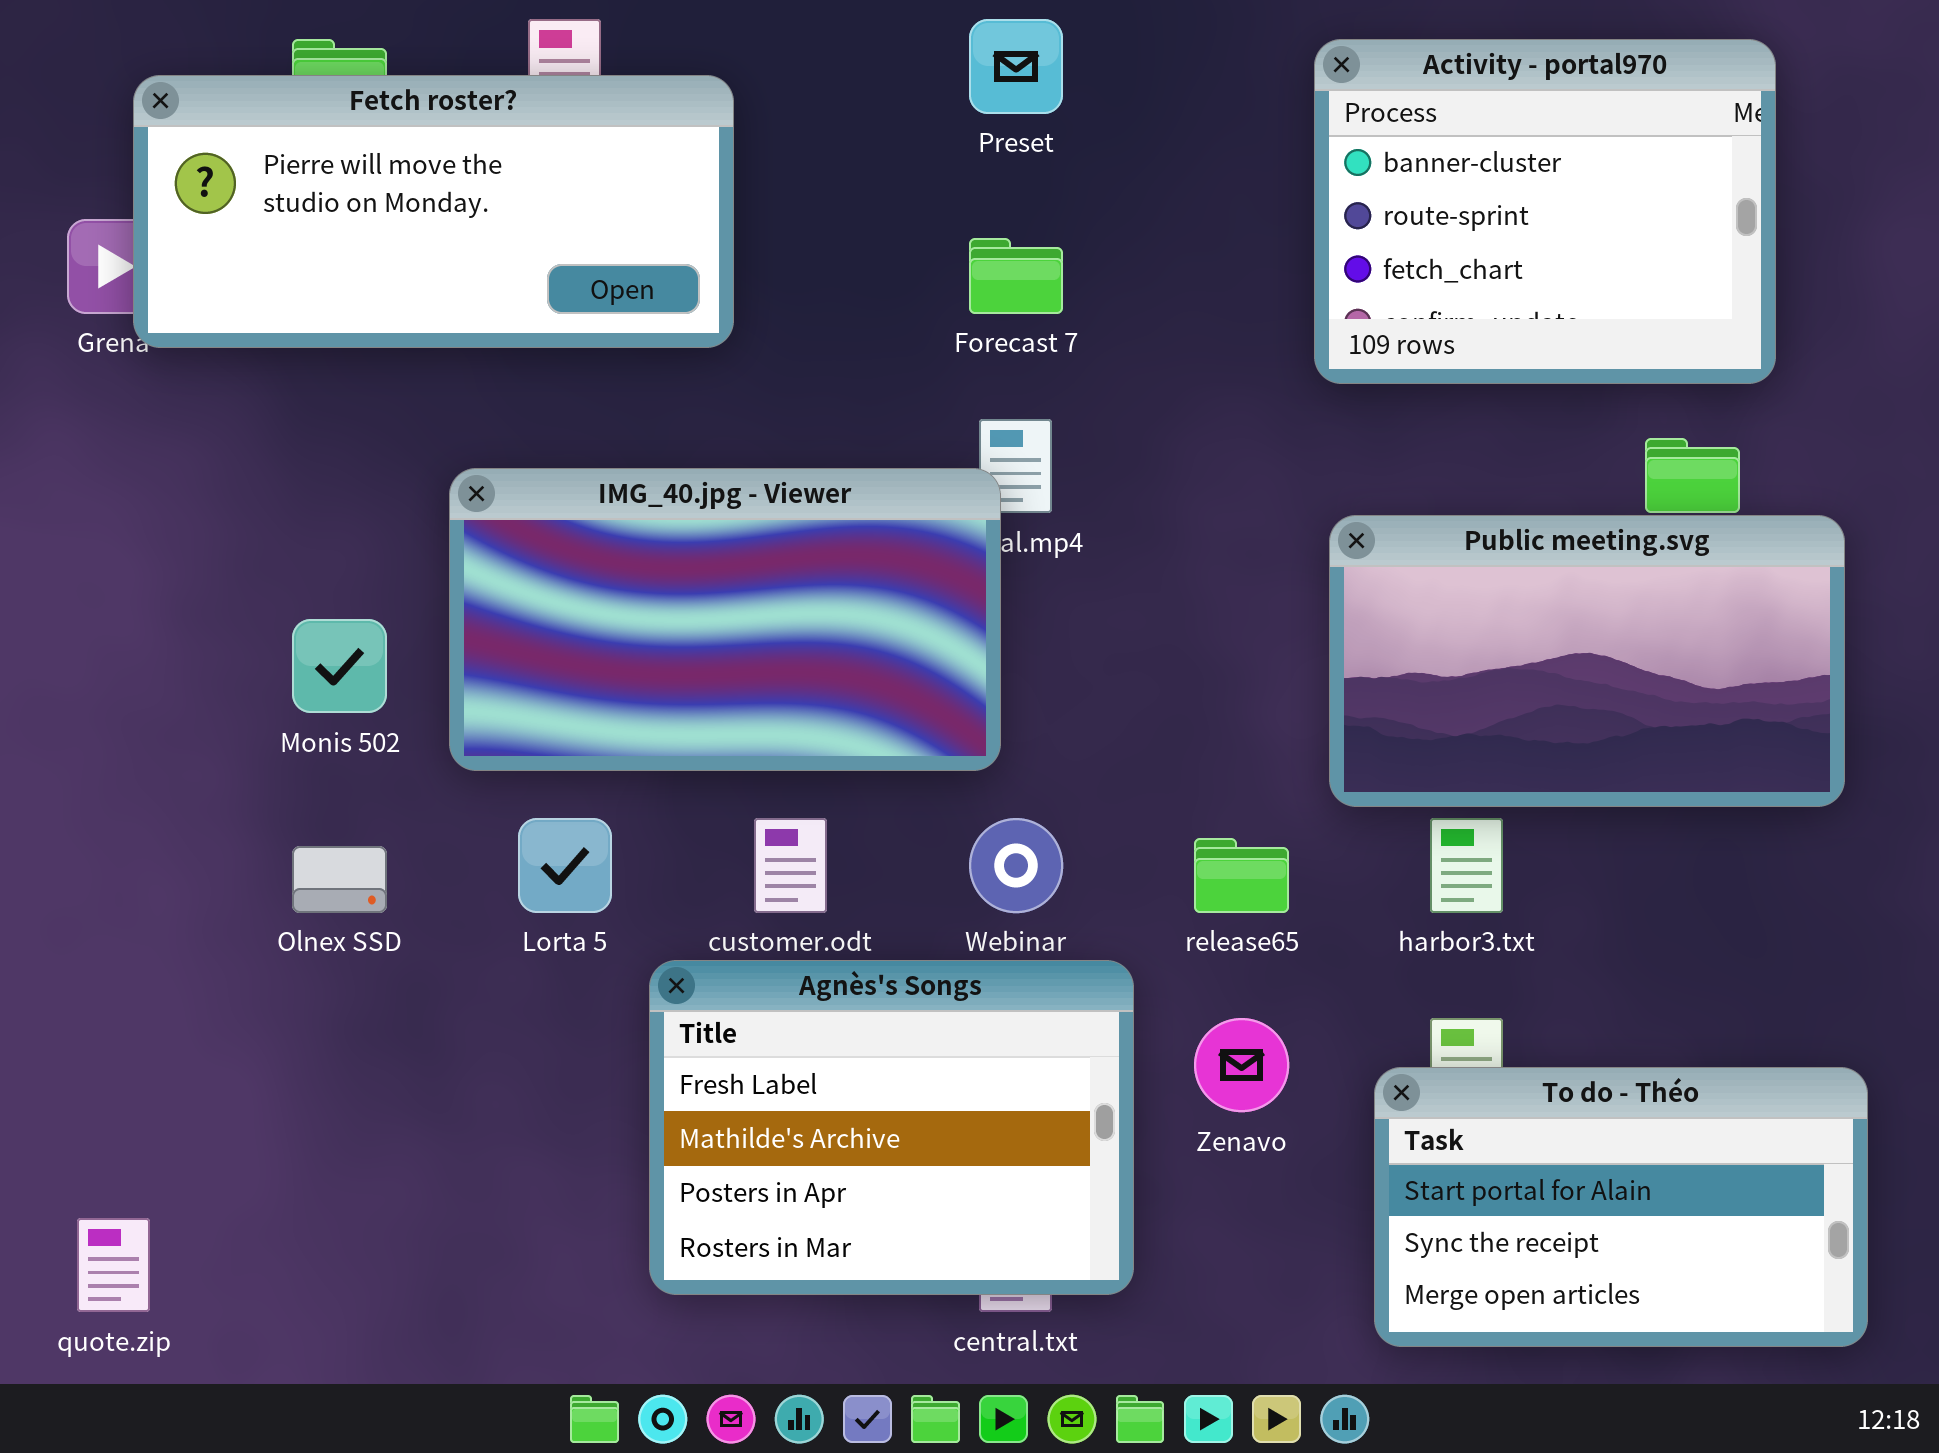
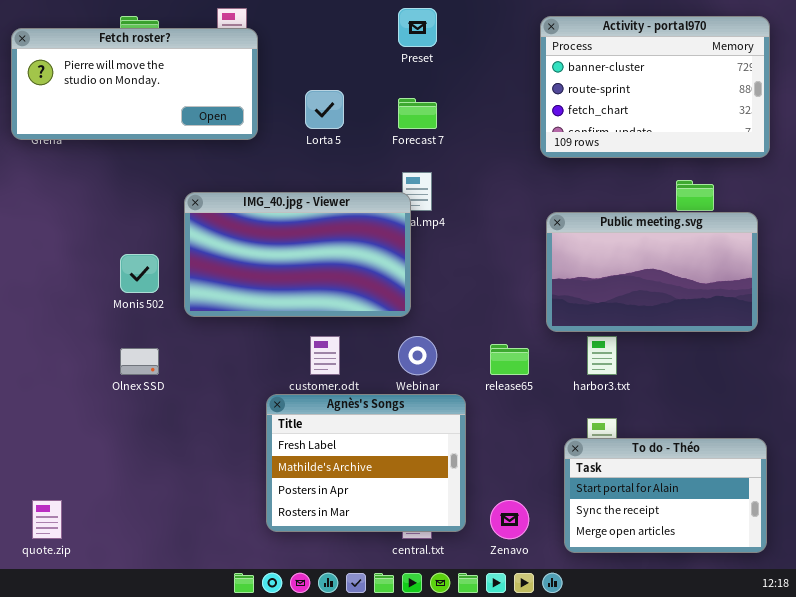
Activity - portal970: [1314,39,1776,384] -> [540,16,770,158], resized
Fetch roster?: [133,75,734,348] -> [11,28,258,140], moved
Lorta 5: [518,818,612,913] -> [305,90,344,129], moved
Zenavo: [1194,1018,1289,1112] -> [490,500,529,539], moved

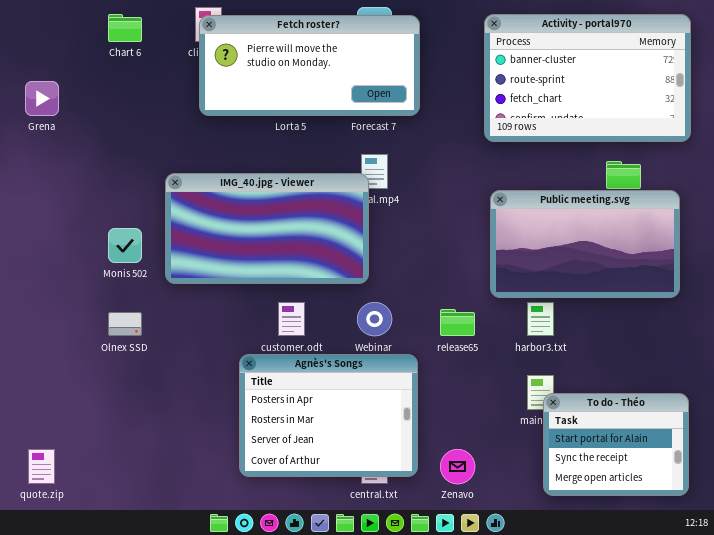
Fetch roster?: [11,28,258,140] -> [199,15,420,116], moved
Agnès's Songs: [266,394,466,532] -> [239,354,418,477], scrolled down 2 rows
To do - Théo: [564,438,767,553] -> [543,393,689,496], resized

